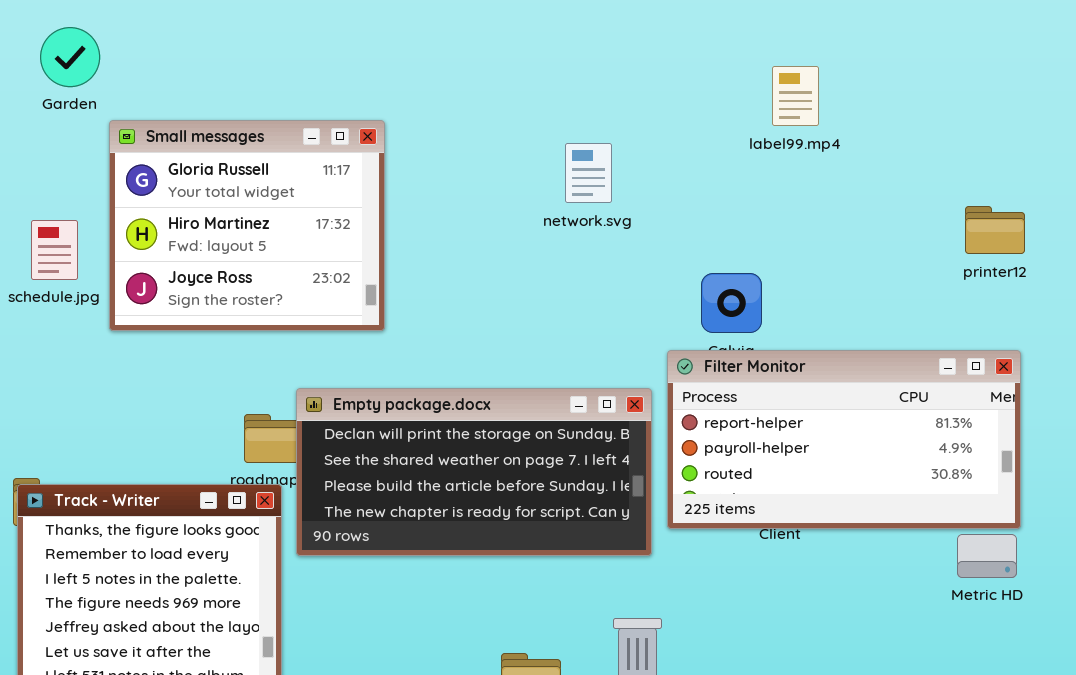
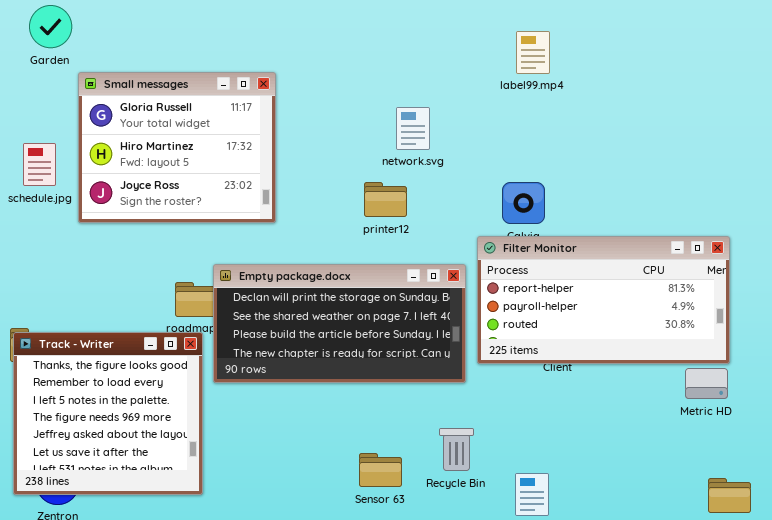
label99.mp4: [772,66,819,126] -> [516,31,550,74], moved
network.svg: [565,143,612,203] -> [396,107,430,150], moved
printer12: [965,206,1025,254] -> [364,182,407,217], moved

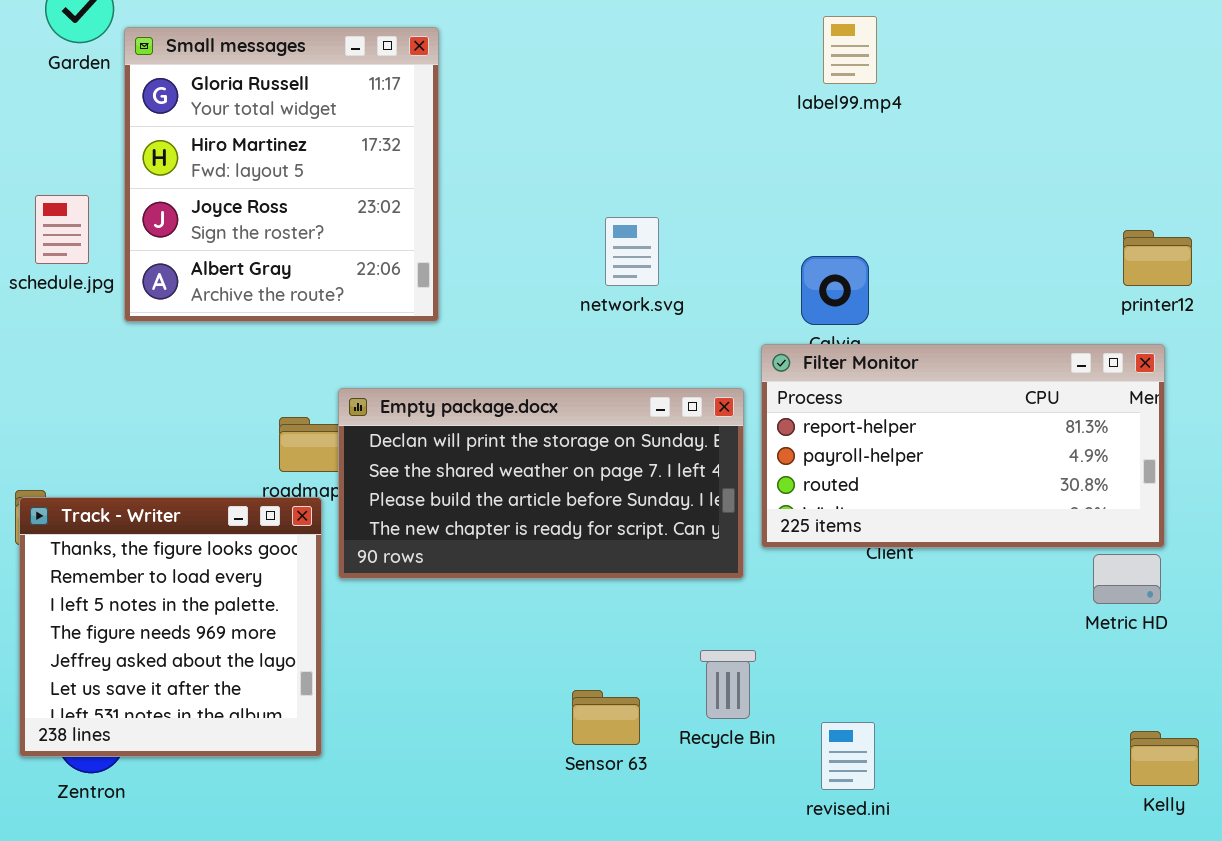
Small messages: [78,72,276,223] -> [124,27,439,322], resized
network.svg: [396,107,430,150] -> [605,217,659,286], moved
printer12: [364,182,407,217] -> [1123,230,1192,286], moved

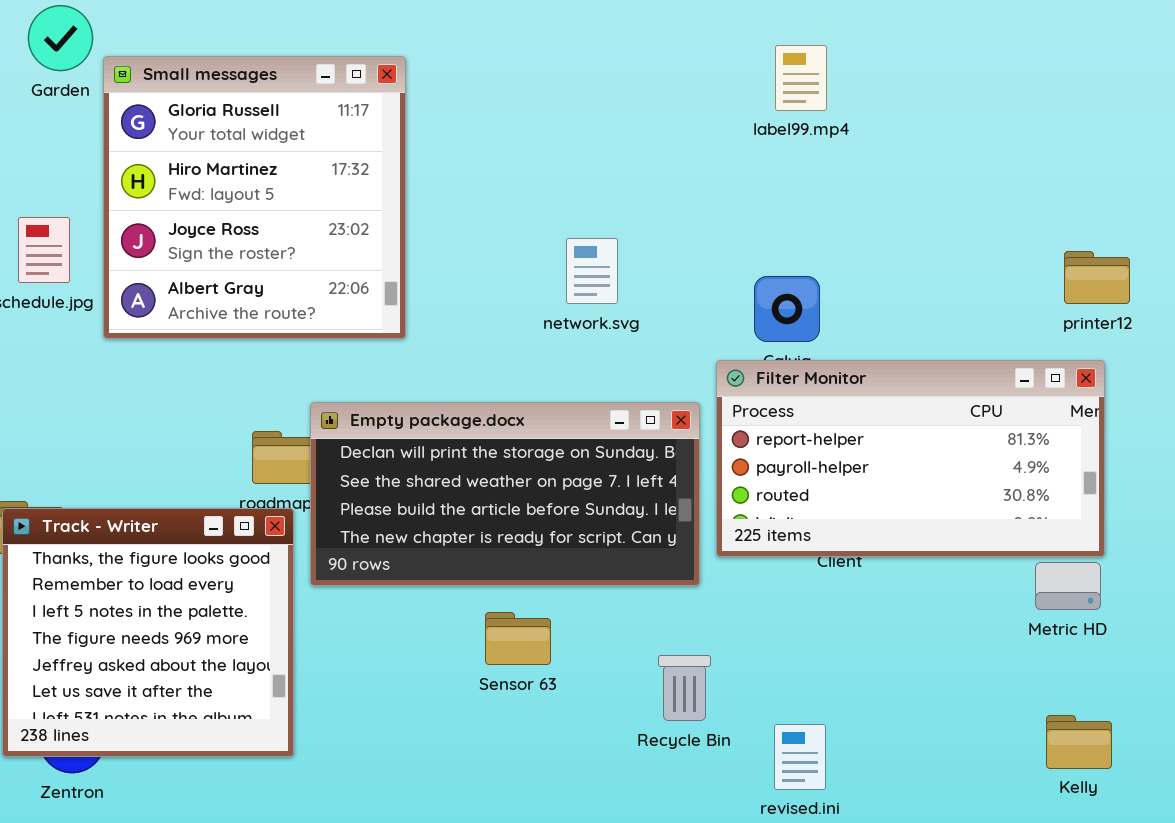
Sensor 63: [572,690,640,745] -> [485,612,551,665], moved
Kelly: [1130,731,1199,786] -> [1046,715,1112,769], moved

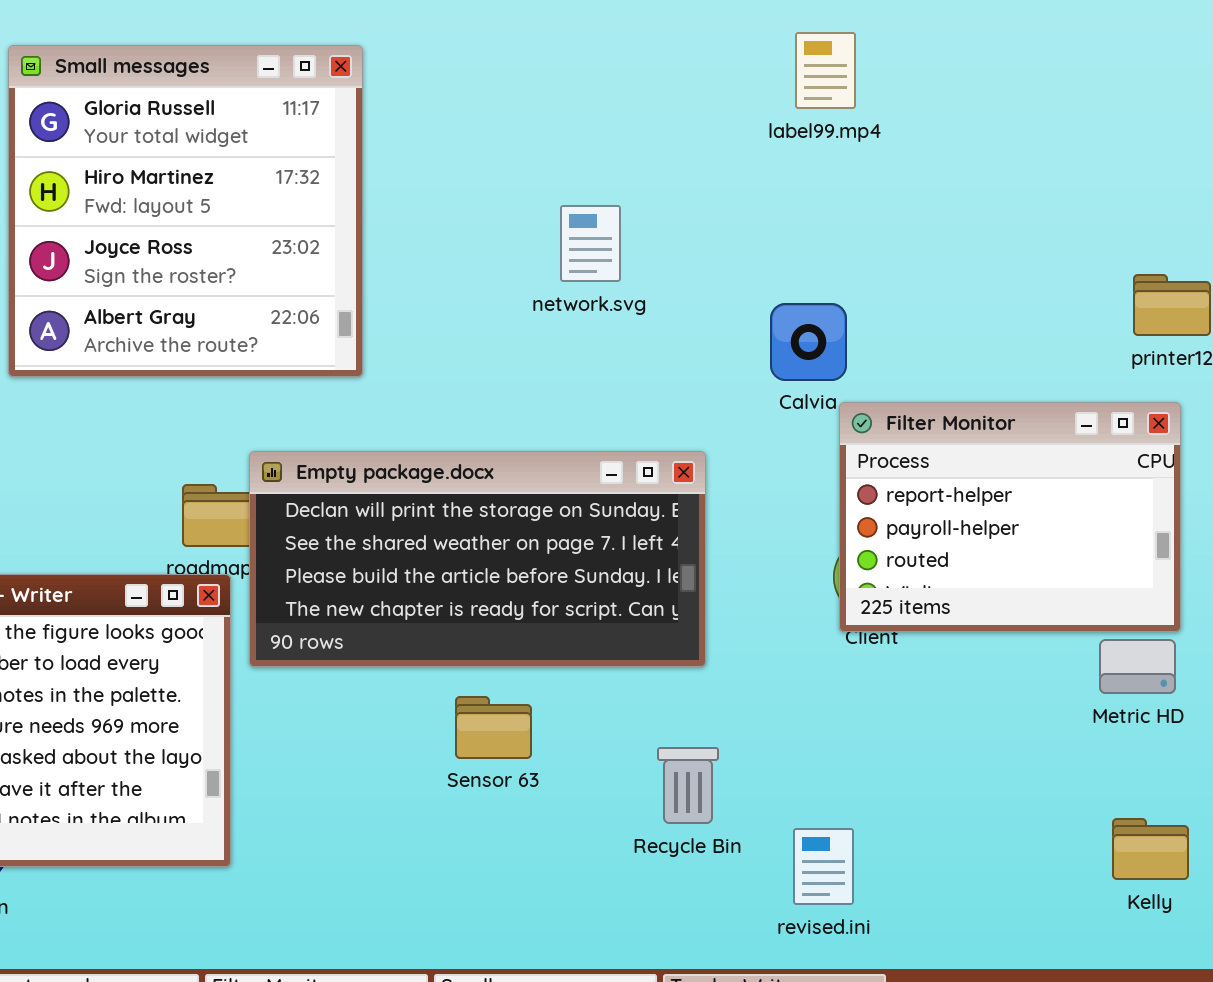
network.svg: [566,238,618,304] -> [560,205,621,282], moved
Filter Monitor: [716,360,1105,557] -> [839,402,1181,632], resized

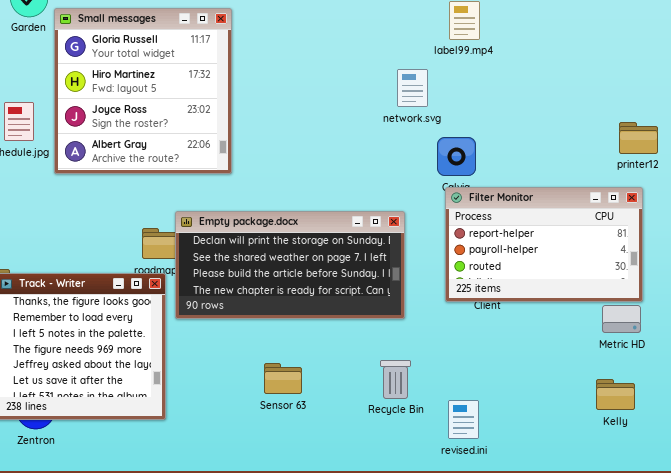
network.svg: [560,205,621,282] -> [397,69,428,107], moved
Filter Monitor: [839,402,1181,632] -> [445,187,643,302], resized
Sensor 63: [455,696,532,759] -> [264,363,302,394], moved
Kelly: [1112,818,1189,880] -> [596,379,635,410], moved

